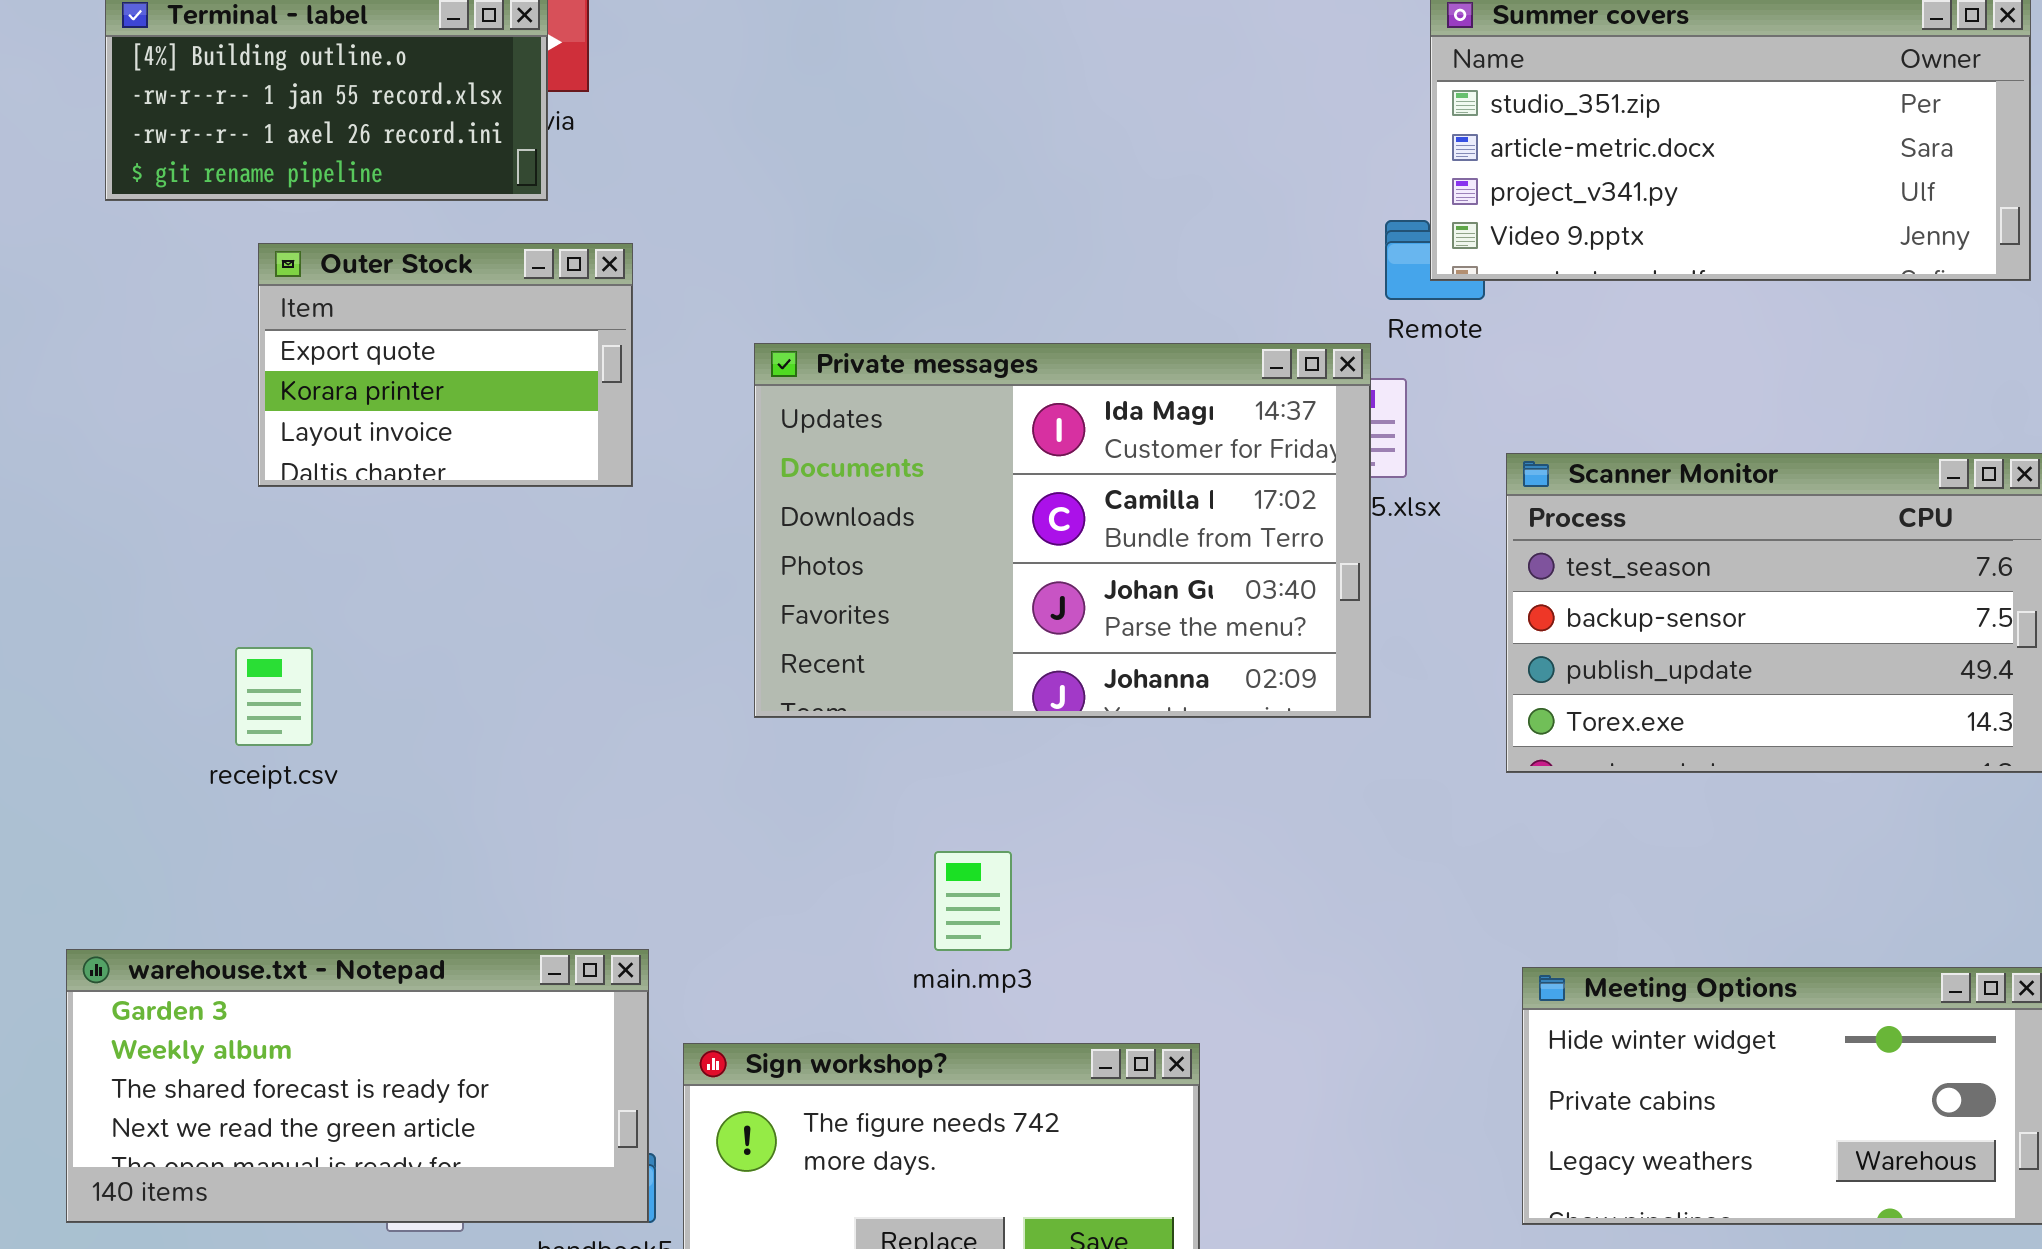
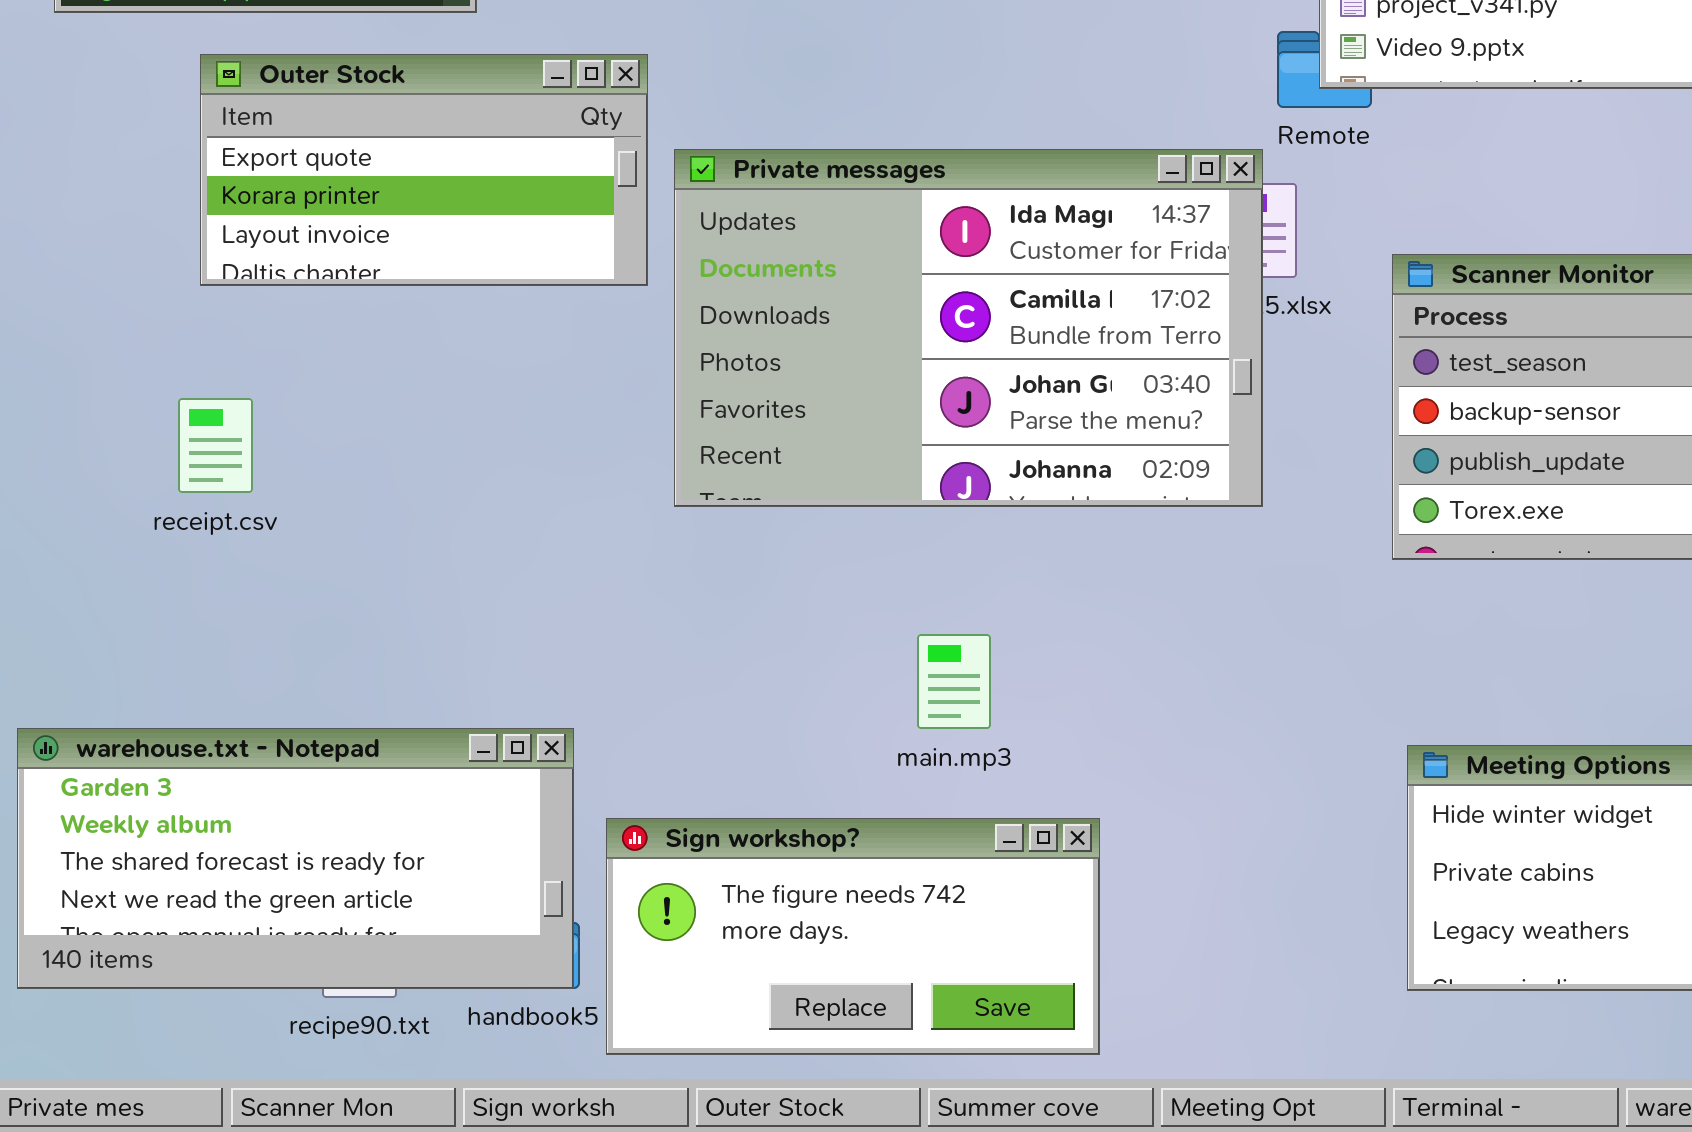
Outer Stock: [258,243,633,487] -> [200,54,648,286], resized
receipt.csv: [235,647,313,746] -> [178,398,253,493], moved
main.mp3: [934,851,1012,951] -> [917,634,991,729], moved

